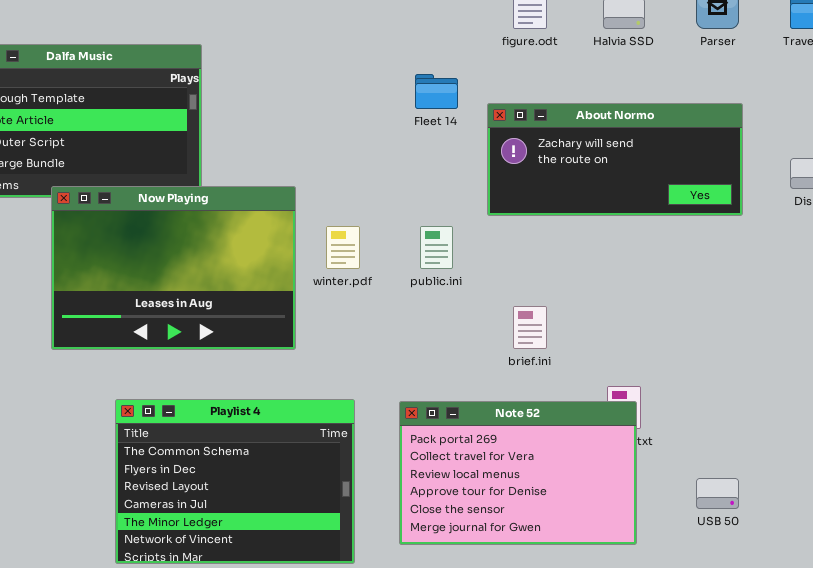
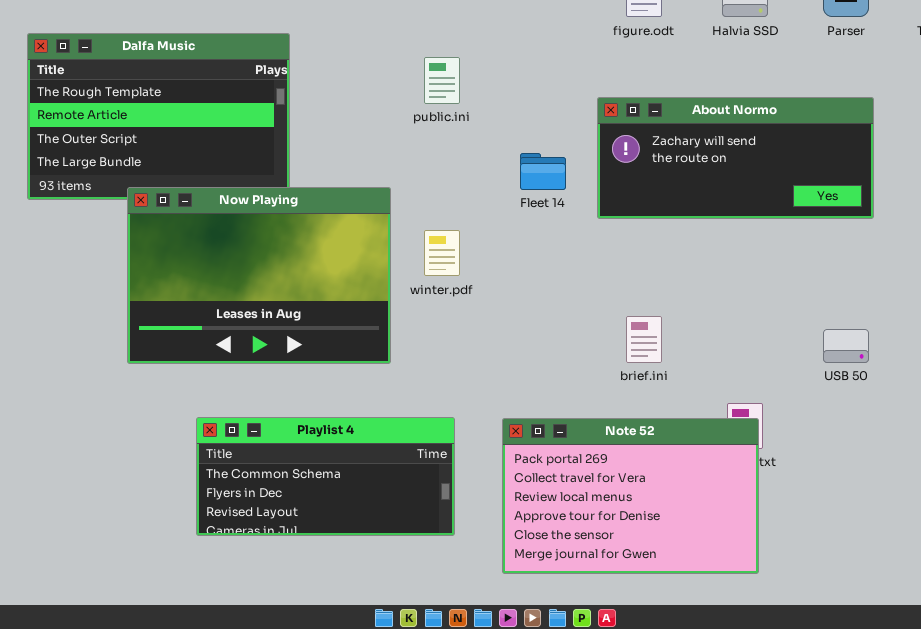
Fleet 14: [415,74,458,109] -> [520,153,566,190], moved
public.ini: [420,226,453,269] -> [424,57,460,104], moved
Playlist 4: [115,399,355,564] -> [196,417,455,536], resized
USB 50: [696,478,739,509] -> [823,329,869,363], moved

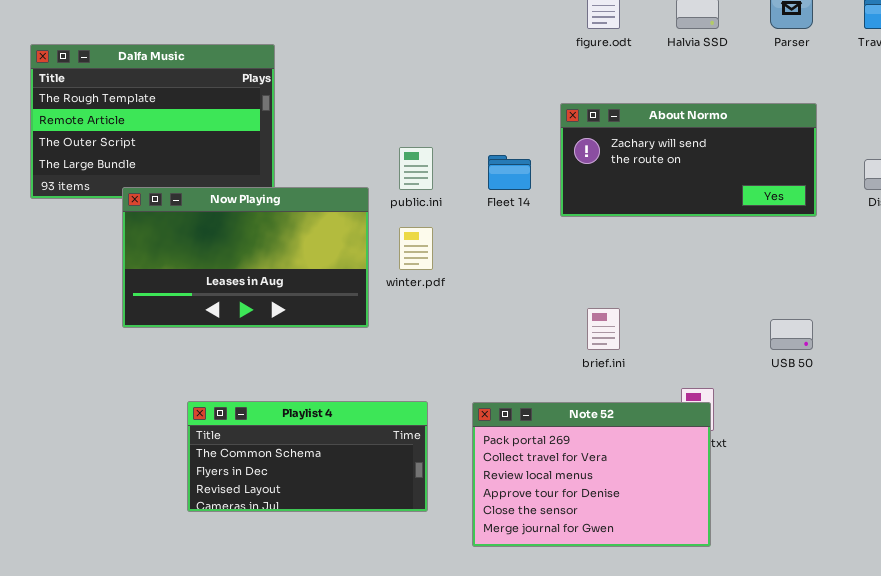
public.ini: [424,57,460,104] -> [399,147,433,190], moved
Now Playing: [127,187,391,364] -> [122,187,369,328], resized

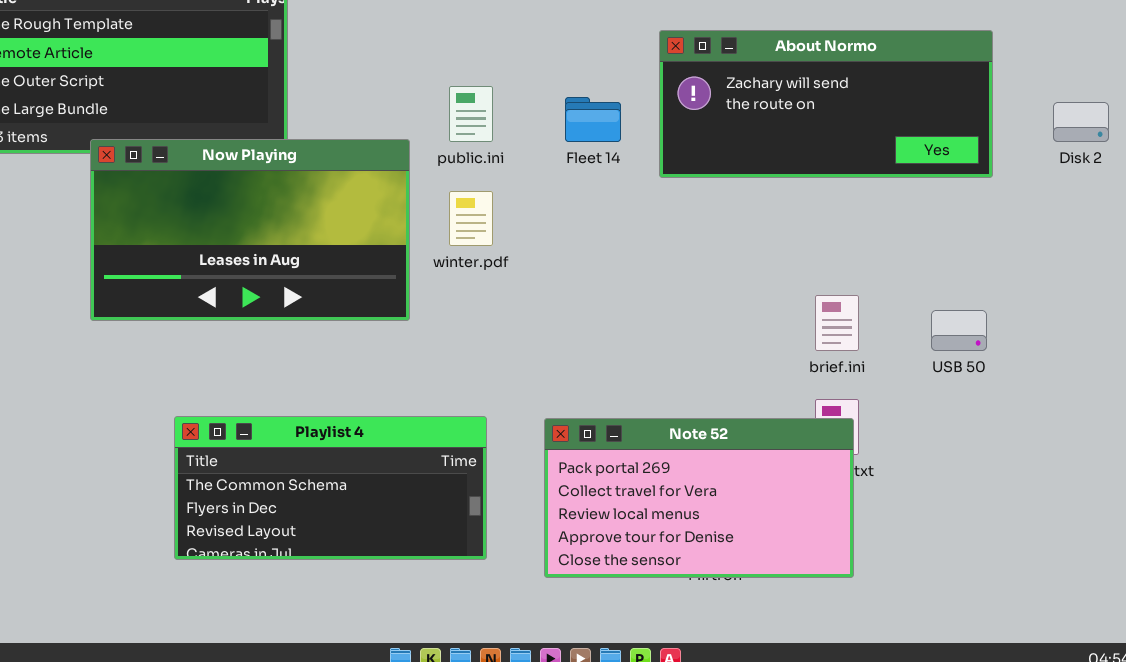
brief.ini: [587,308,620,350] -> [815,295,859,351], moved
Note 52: [472,402,711,547] -> [544,418,854,578], resized

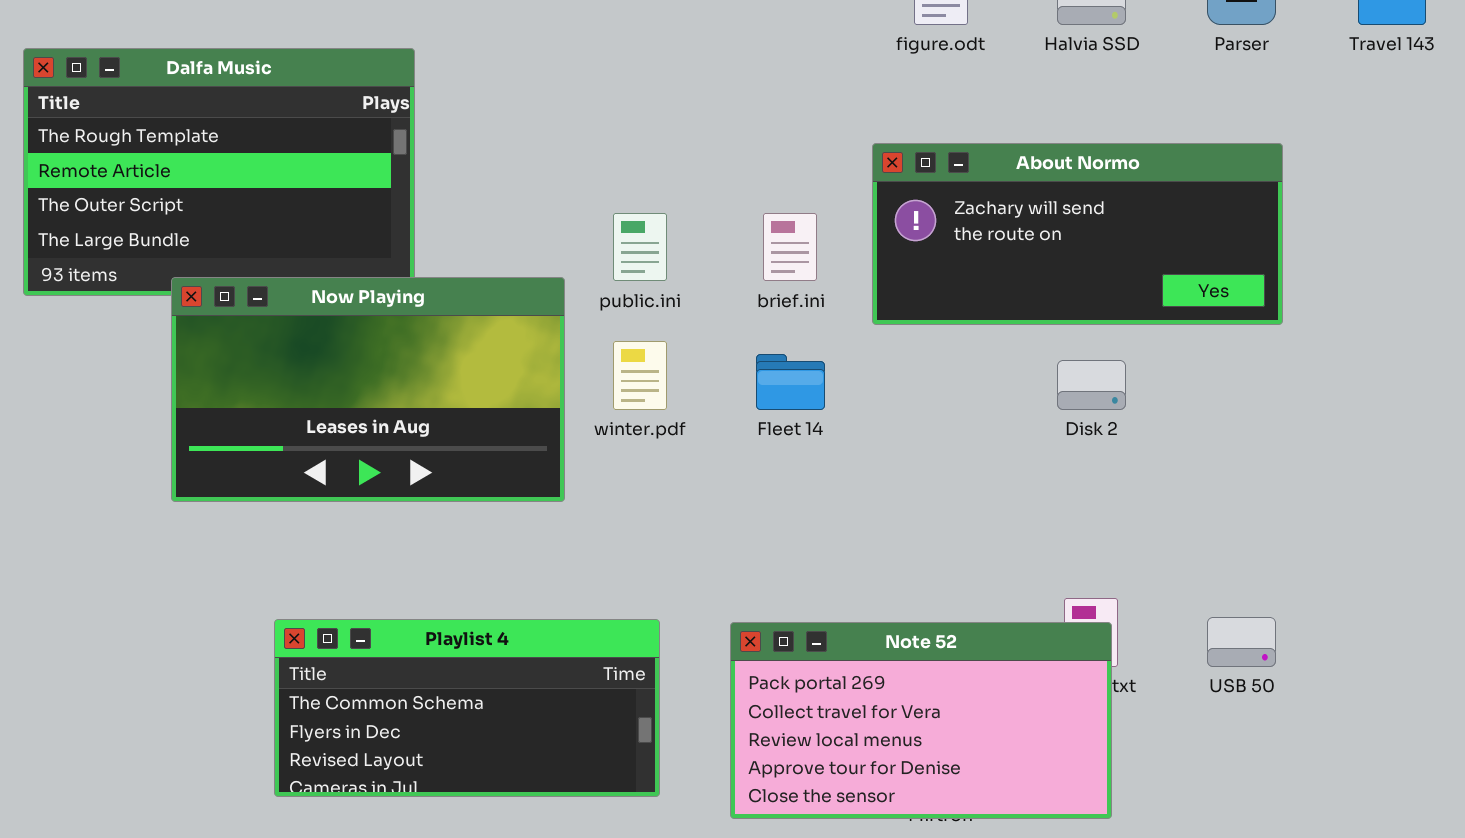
Fleet 14: [565,97,621,142] -> [756,354,825,410], moved
Disk 2: [1053,102,1109,142] -> [1057,360,1126,410], moved
brief.ini: [815,295,859,351] -> [763,213,817,281], moved
USB 50: [931,310,987,351] -> [1207,617,1276,667], moved

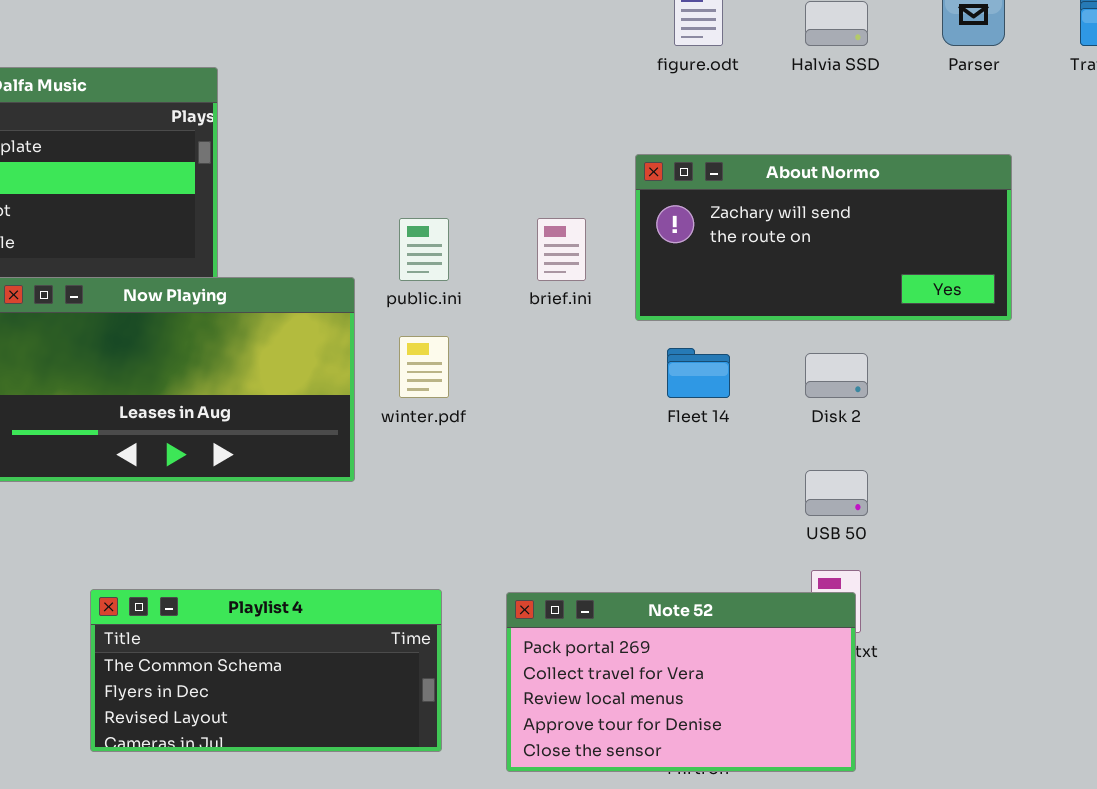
Fleet 14: [756,354,825,410] -> [667,348,730,398], moved
USB 50: [1207,617,1276,667] -> [805,470,868,516], moved

